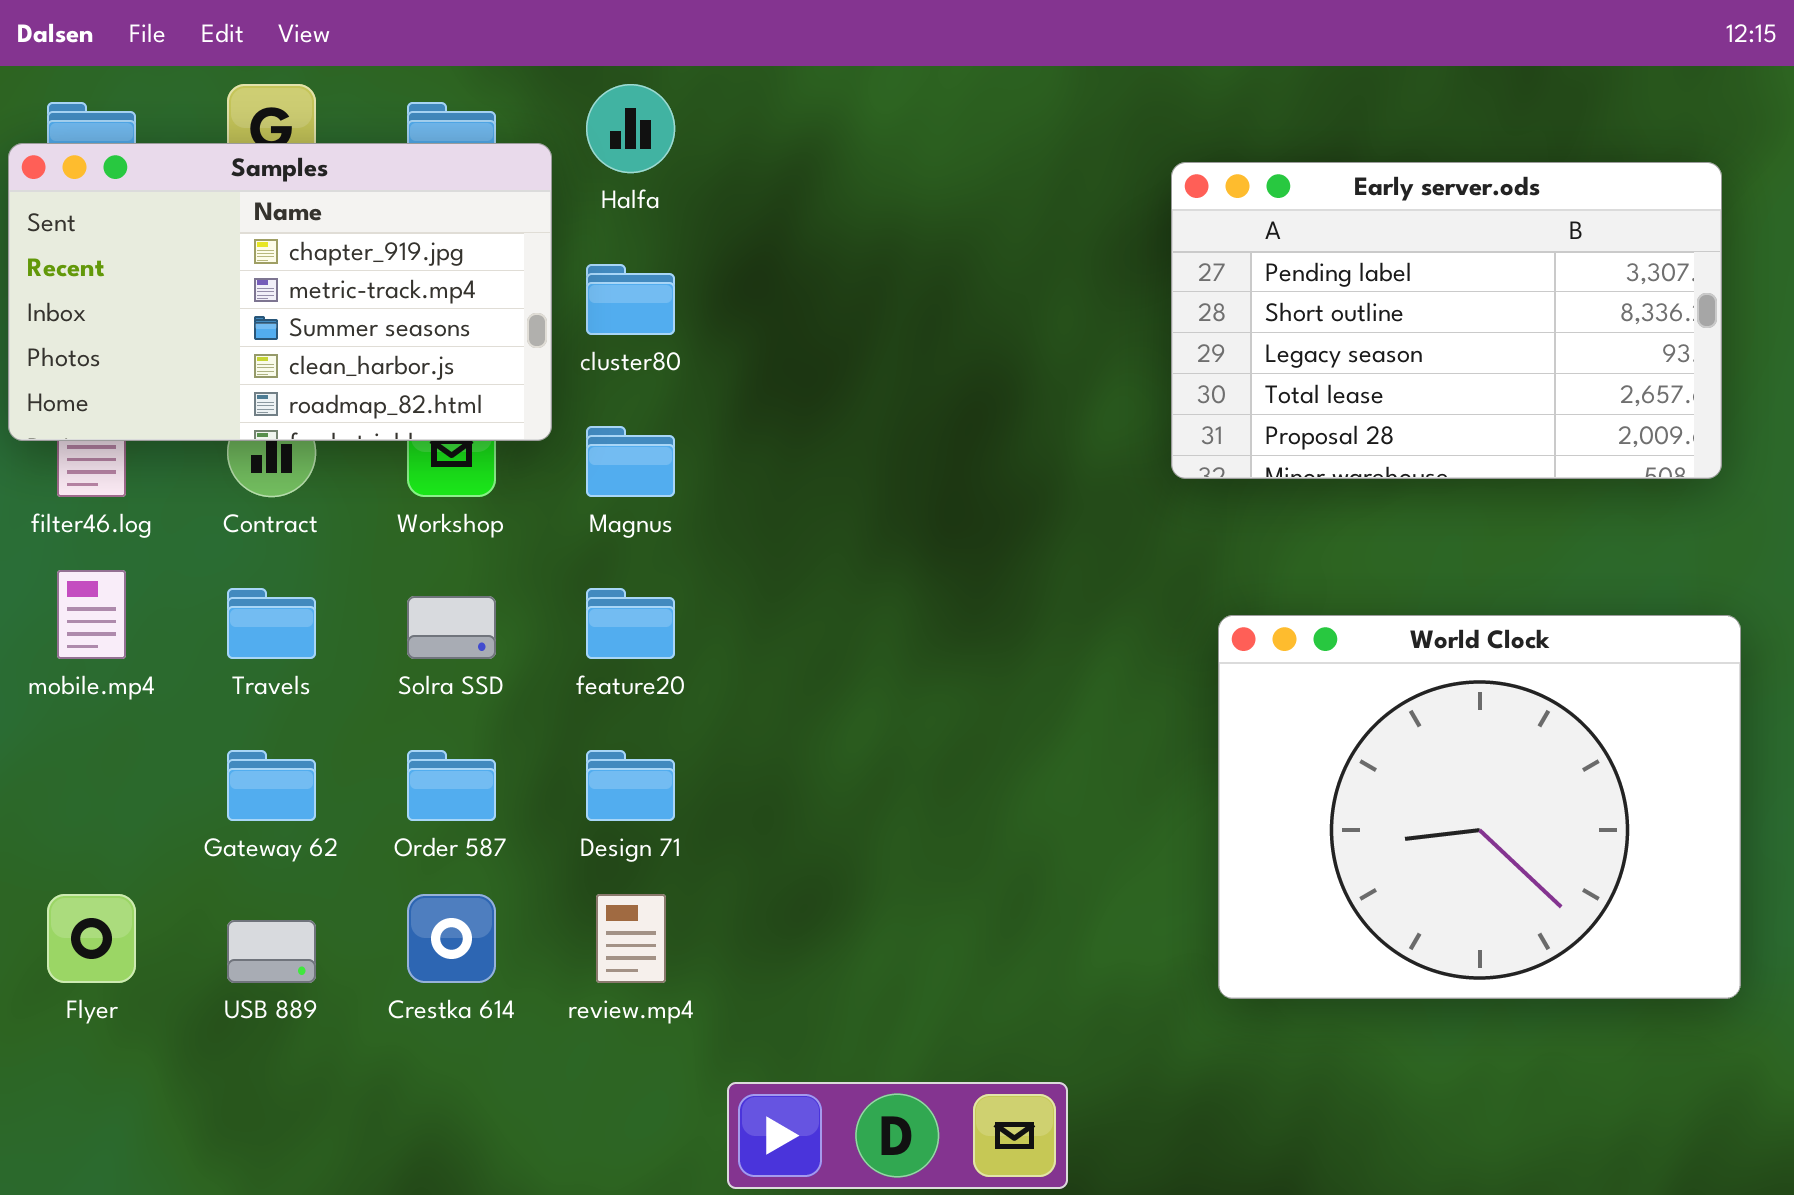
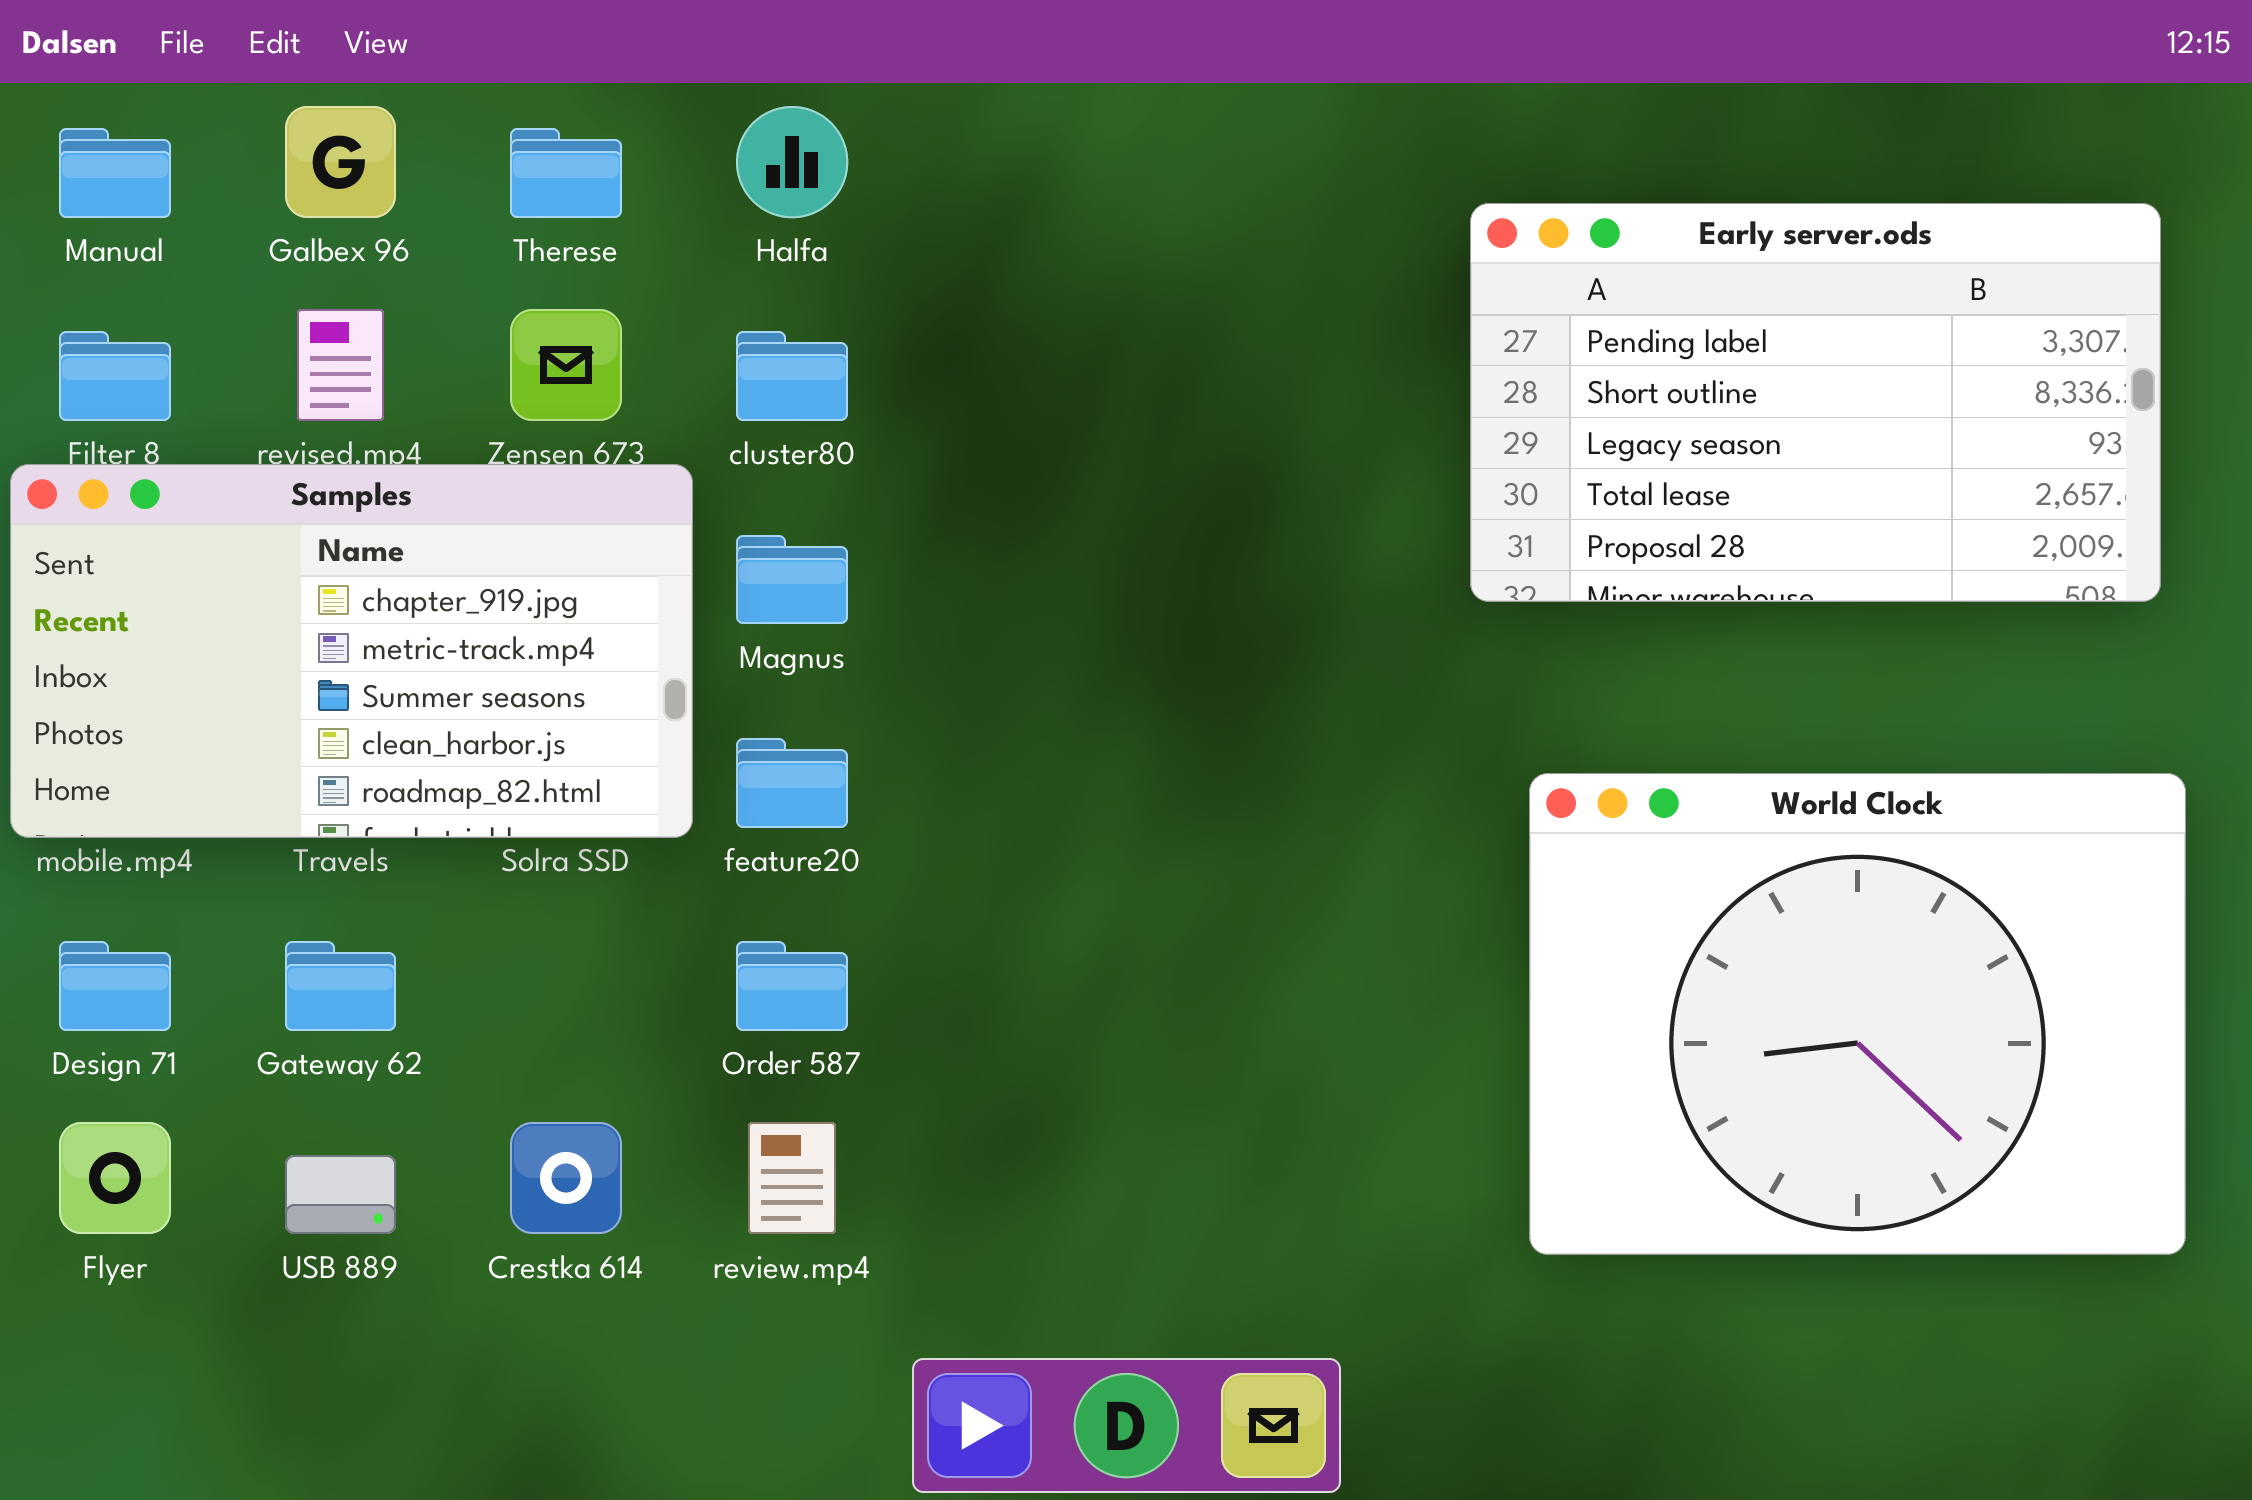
Samples: [8,143,552,441] -> [10,464,693,838], moved
Order 587: [407,750,496,821] -> [736,941,848,1031], moved
Design 71: [586,750,675,821] -> [59,941,171,1031], moved

